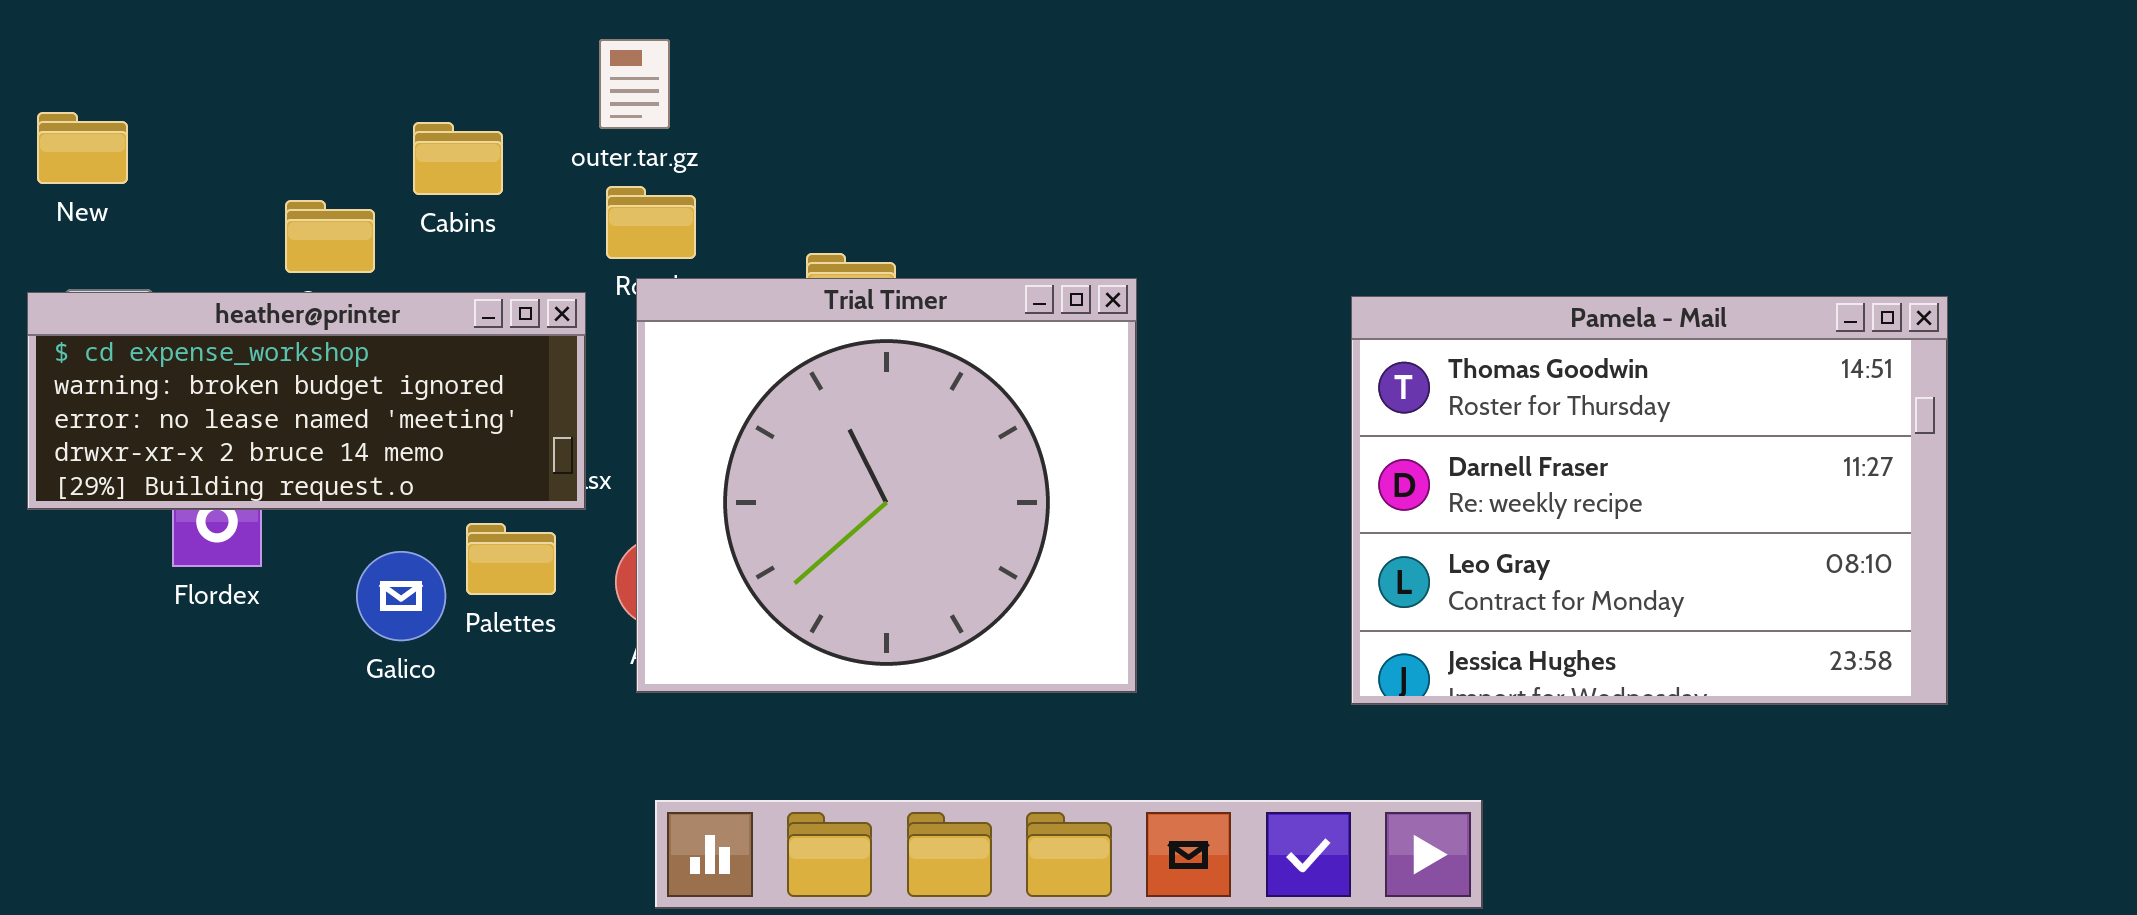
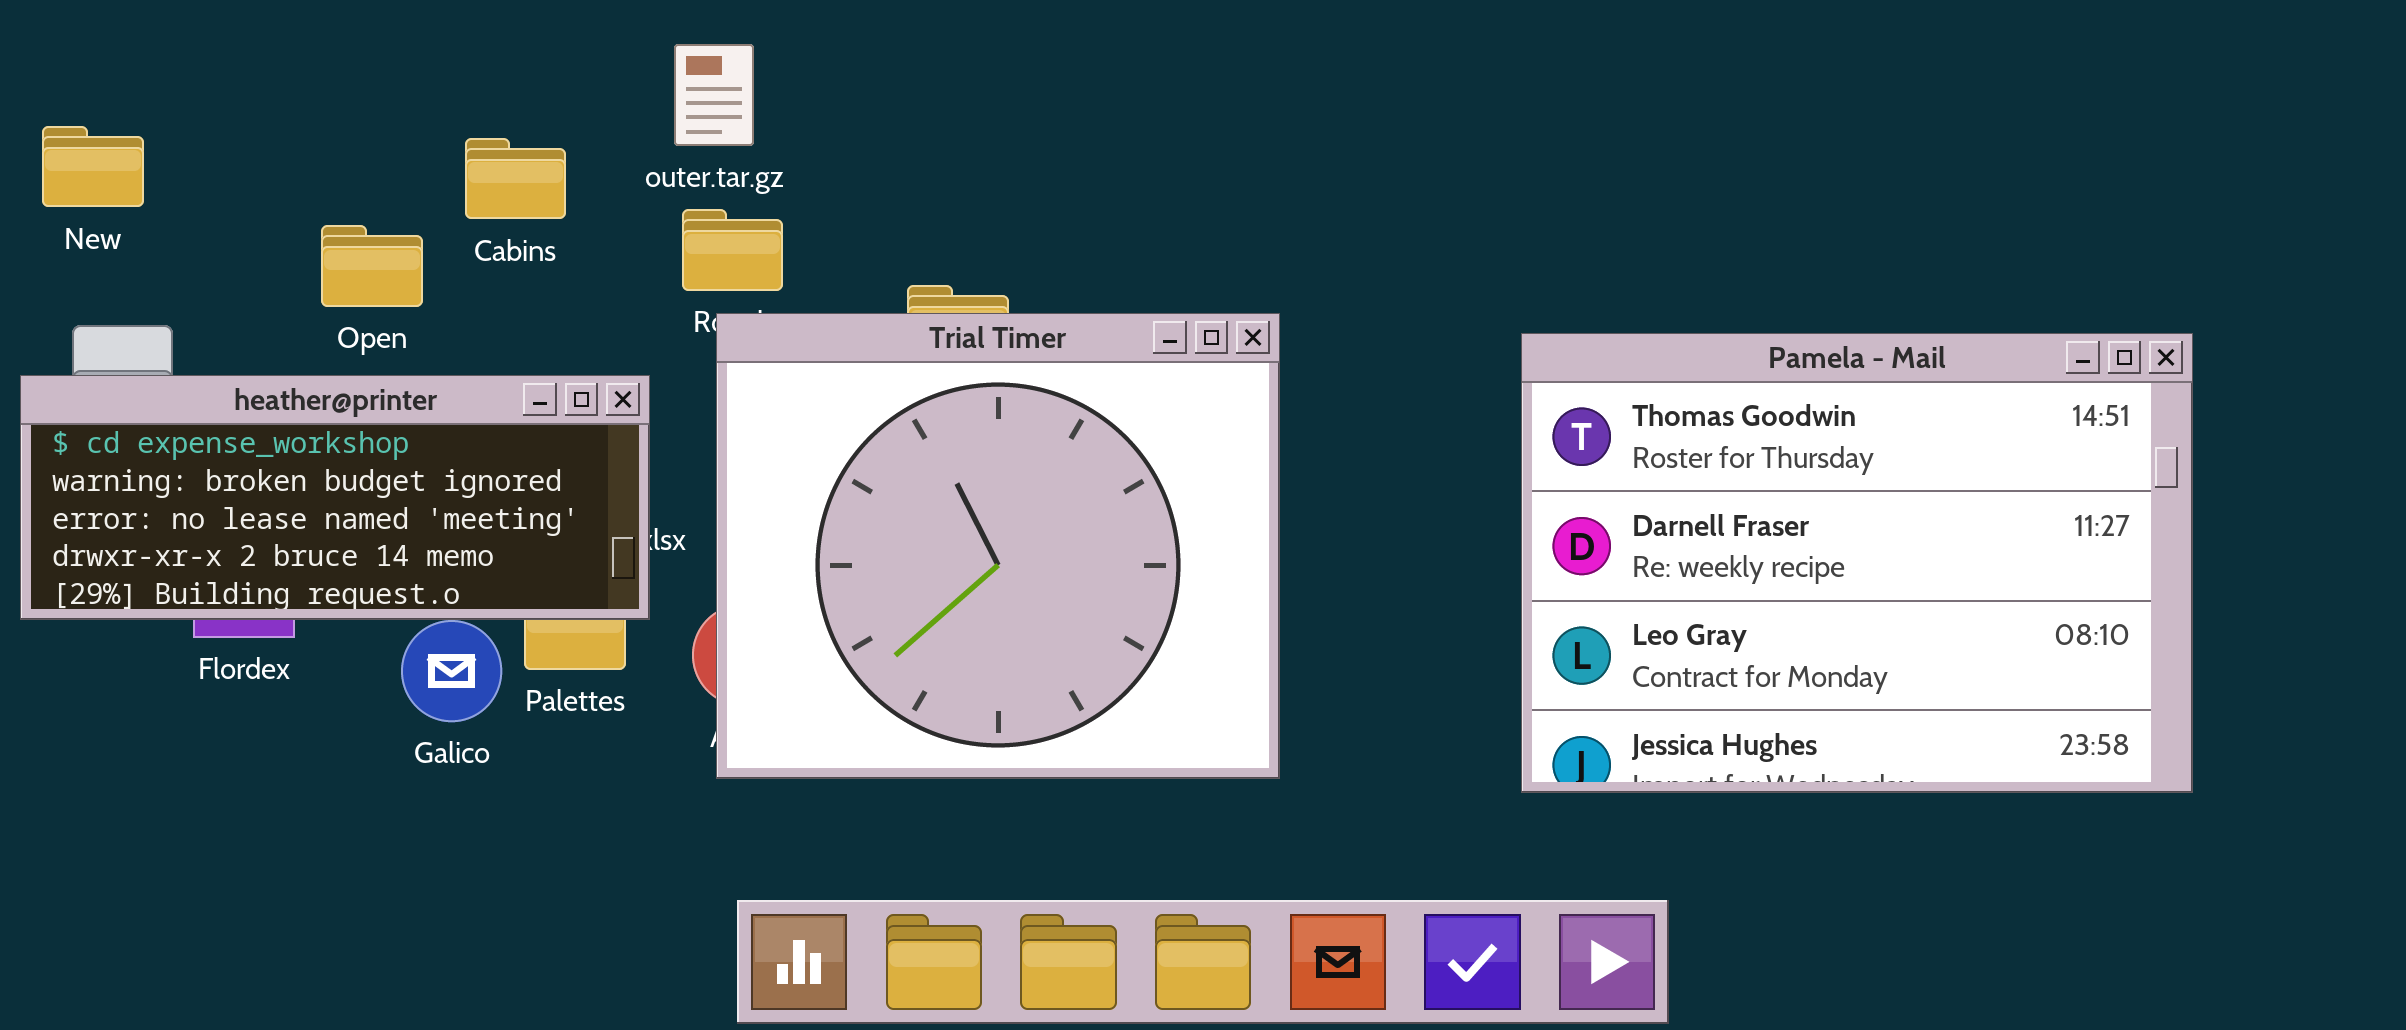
heather@printer: [27,292,586,510] -> [20,375,650,620], moved

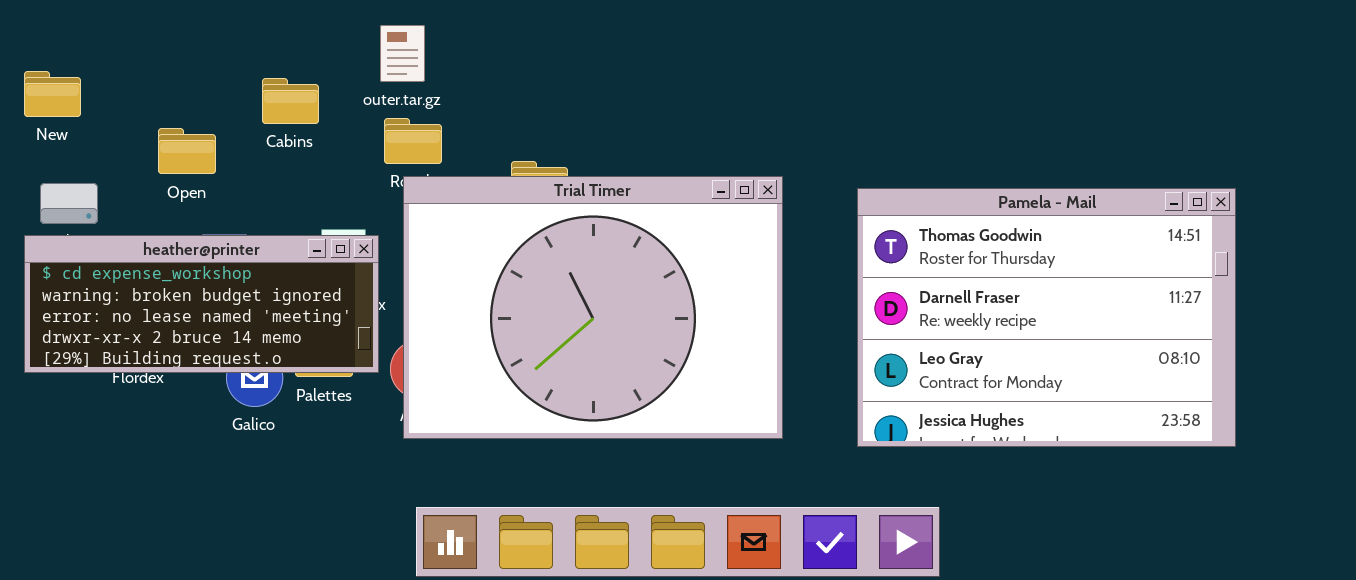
Open: [321,225,423,307] -> [158,128,216,174], moved
Trial Timer: [716,313,1280,779] -> [403,176,783,439], resized
heather@printer: [20,375,650,620] -> [24,235,379,373], moved

